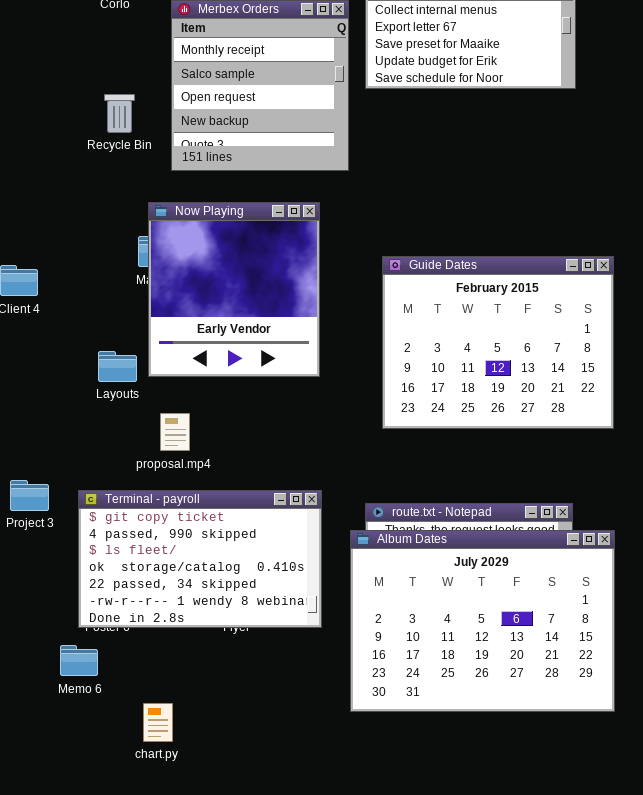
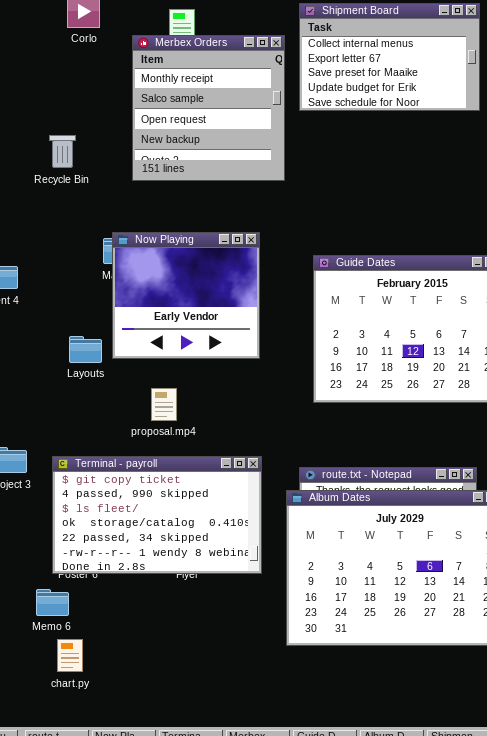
Recycle Bin: [104,94,135,133] -> [49,135,76,168], moved
Now Playing: [148,202,320,377] -> [112,232,260,359], resized
proposal.mp4: [160,413,190,451] -> [151,388,177,421], moved
chart.py: [143,703,173,742] -> [57,639,83,672], moved

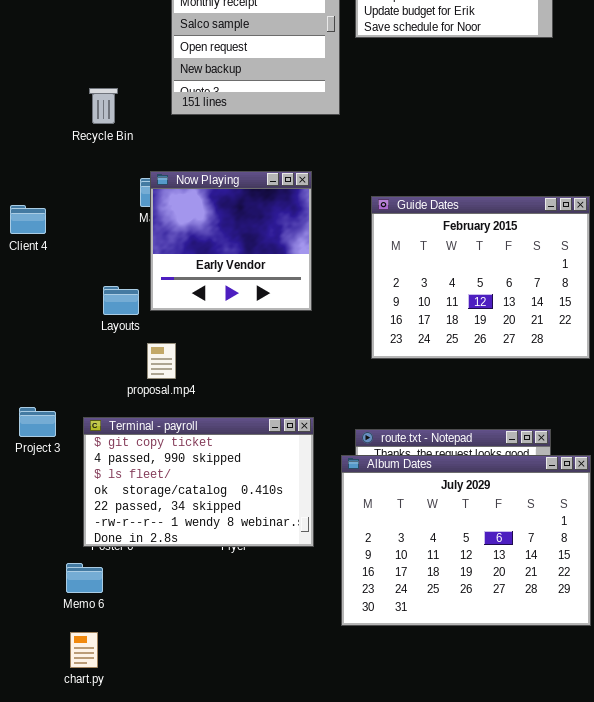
Recycle Bin: [49,135,76,168] -> [89,88,118,124], moved
proposal.mp4: [151,388,177,421] -> [147,343,176,379], moved
chart.py: [57,639,83,672] -> [70,632,98,668], moved

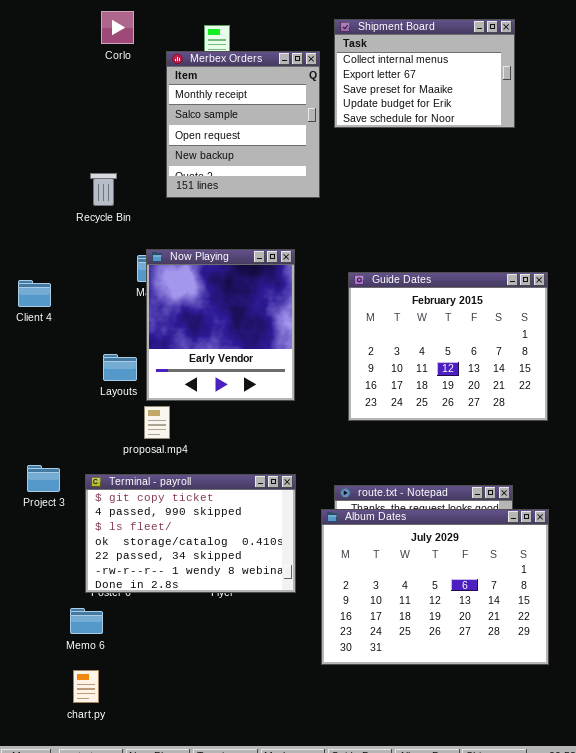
Now Playing: [150,171,312,311] -> [146,249,295,401], resized

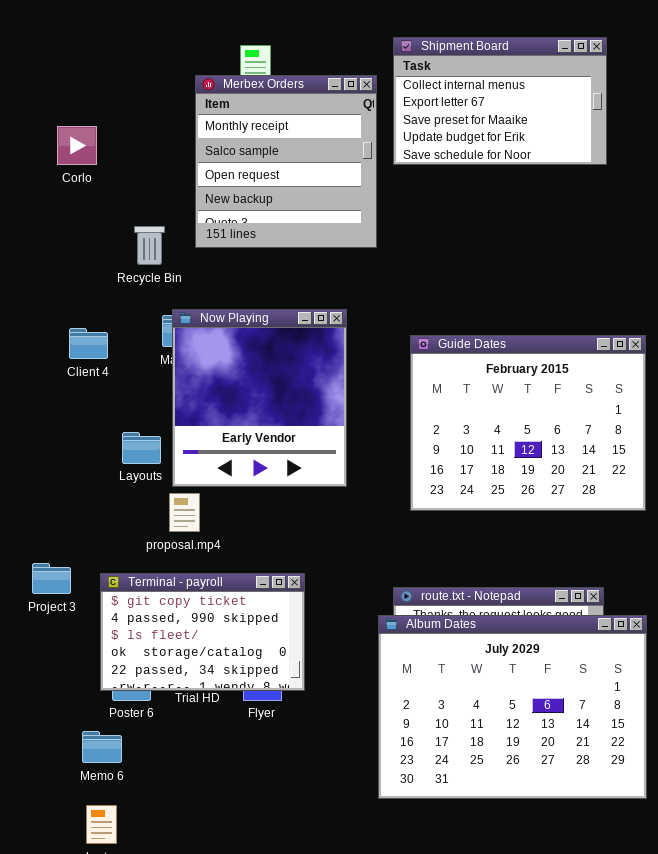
Corlo: [101,11,134,44] -> [57,126,97,165], moved
Recycle Bin: [90,173,117,206] -> [134,226,165,265], moved
Client 4: [18,280,51,307] -> [69,328,108,359], moved
Terminal - payroll: [85,474,296,593] -> [100,573,305,691], resized

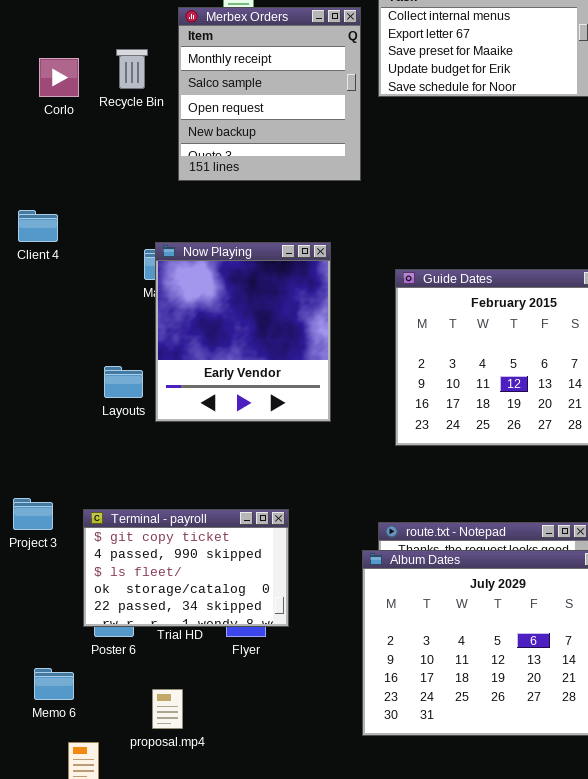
Recycle Bin: [134,226,165,265] -> [116,49,148,89], moved
Client 4: [69,328,108,359] -> [18,210,58,242], moved
proposal.mp4: [169,493,200,532] -> [152,689,183,729], moved
Memo 6: [82,731,122,763] -> [34,668,74,700], moved

